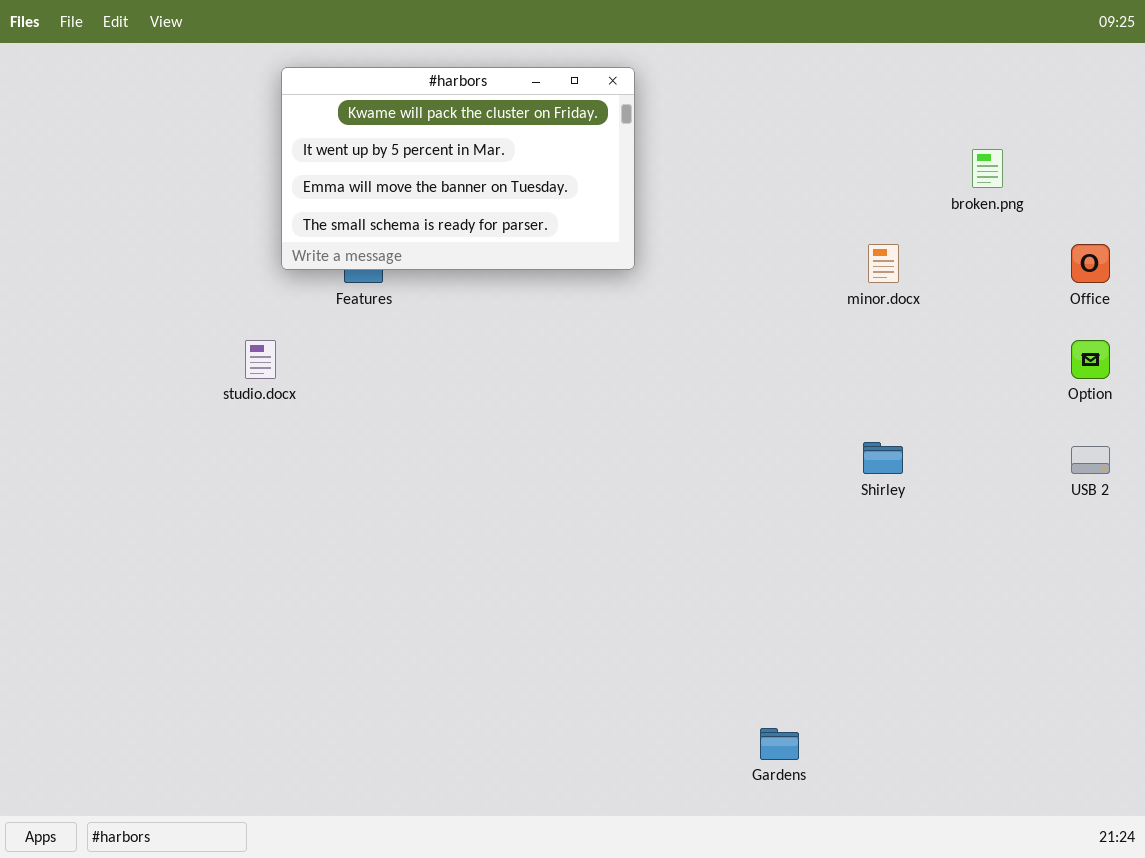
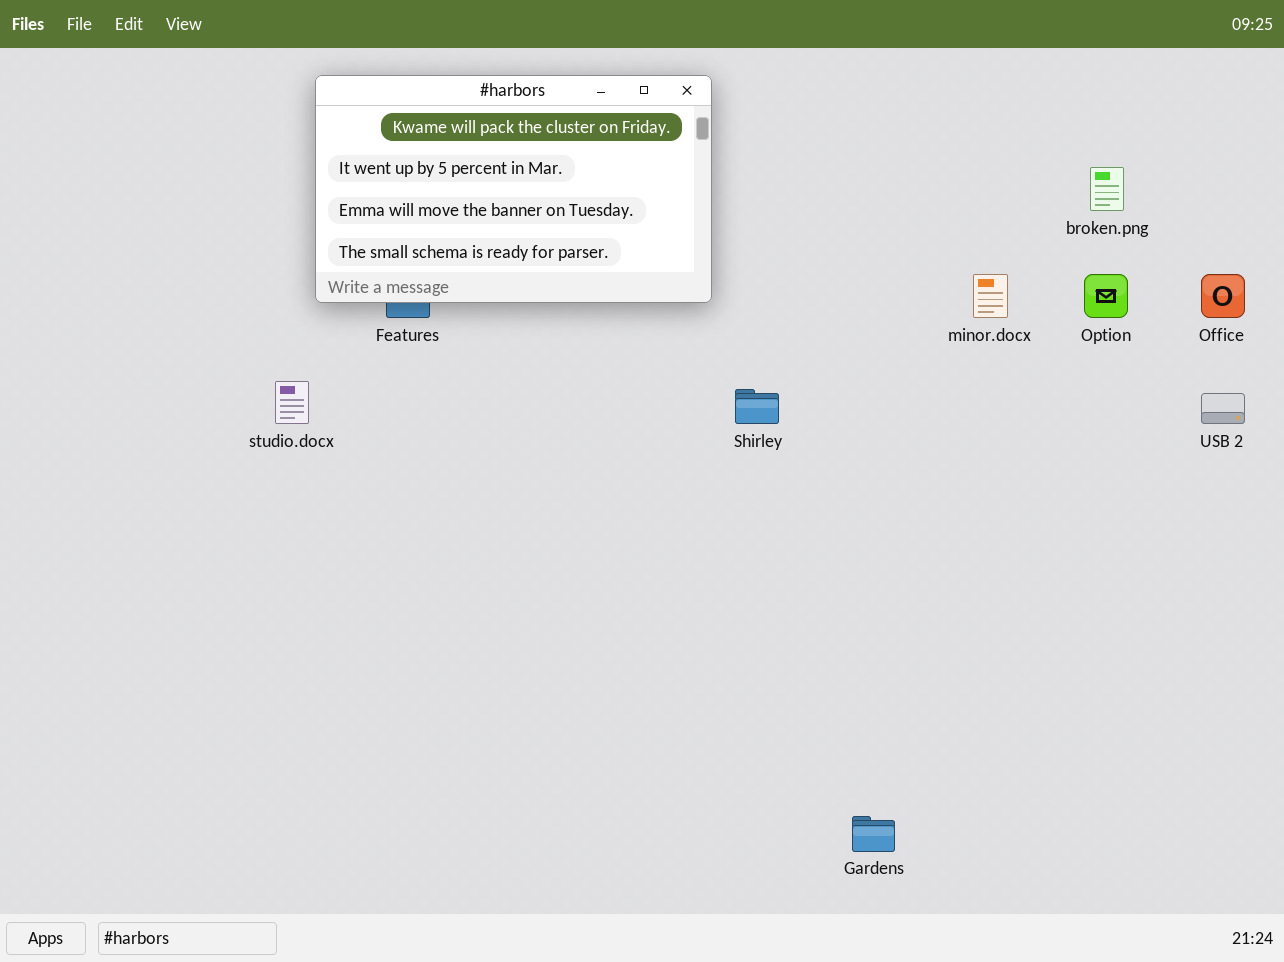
Option: [1071,340,1110,379] -> [1084,274,1128,318], moved
Shirley: [863,442,903,474] -> [735,389,779,424], moved
USB 2: [1071,446,1110,474] -> [1201,393,1245,424], moved

